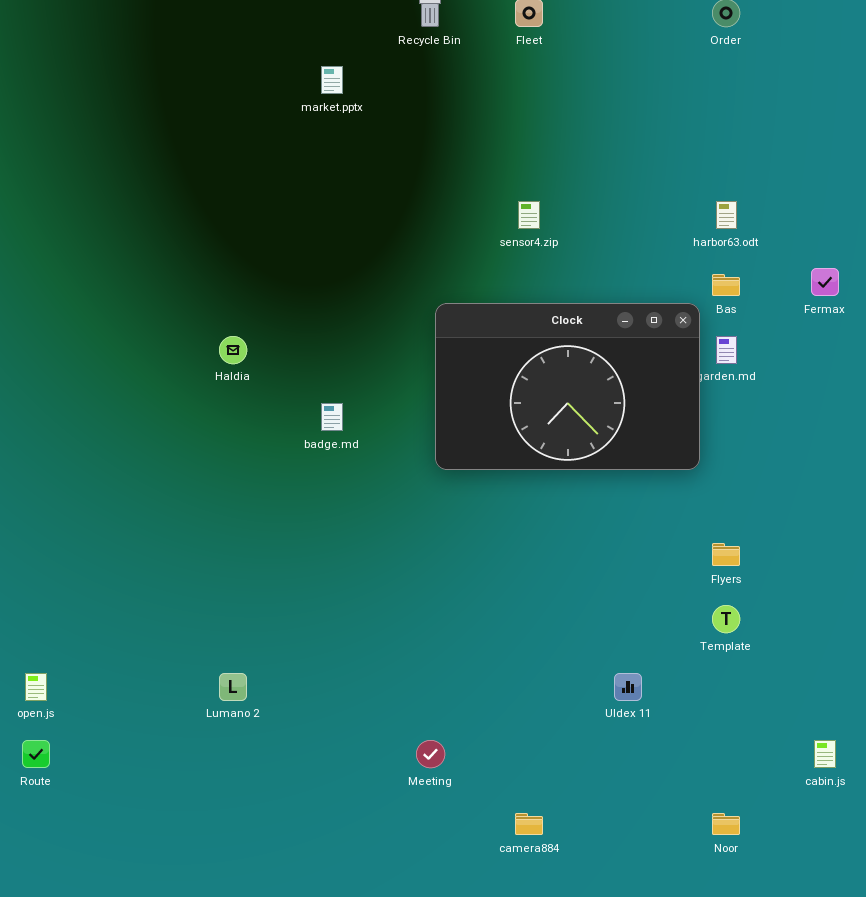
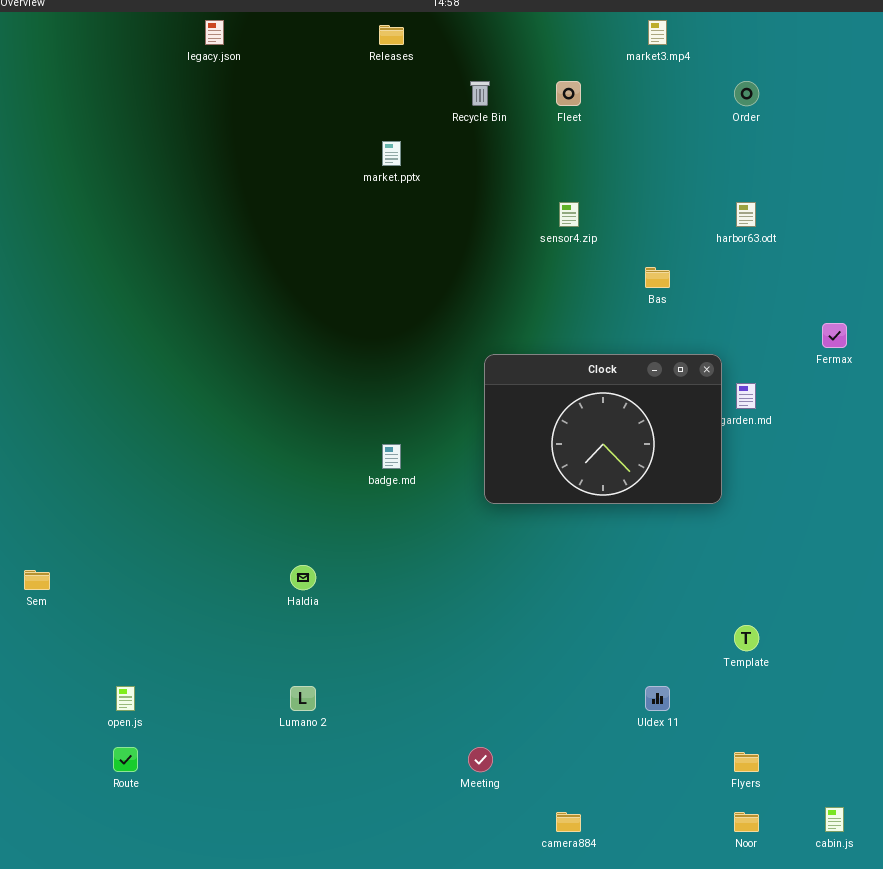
sensor4.zip: [518,201,540,229] -> [559,202,579,227], moved
harbor63.odt: [716,201,737,229] -> [736,202,756,227], moved
Bas: [712,274,740,296] -> [645,267,670,288], moved
Haldia: [219,336,247,364] -> [290,565,316,590], moved
Flyers: [712,543,740,566] -> [734,752,759,772], moved
cabin.js: [814,740,836,768] -> [825,807,844,832], moved

